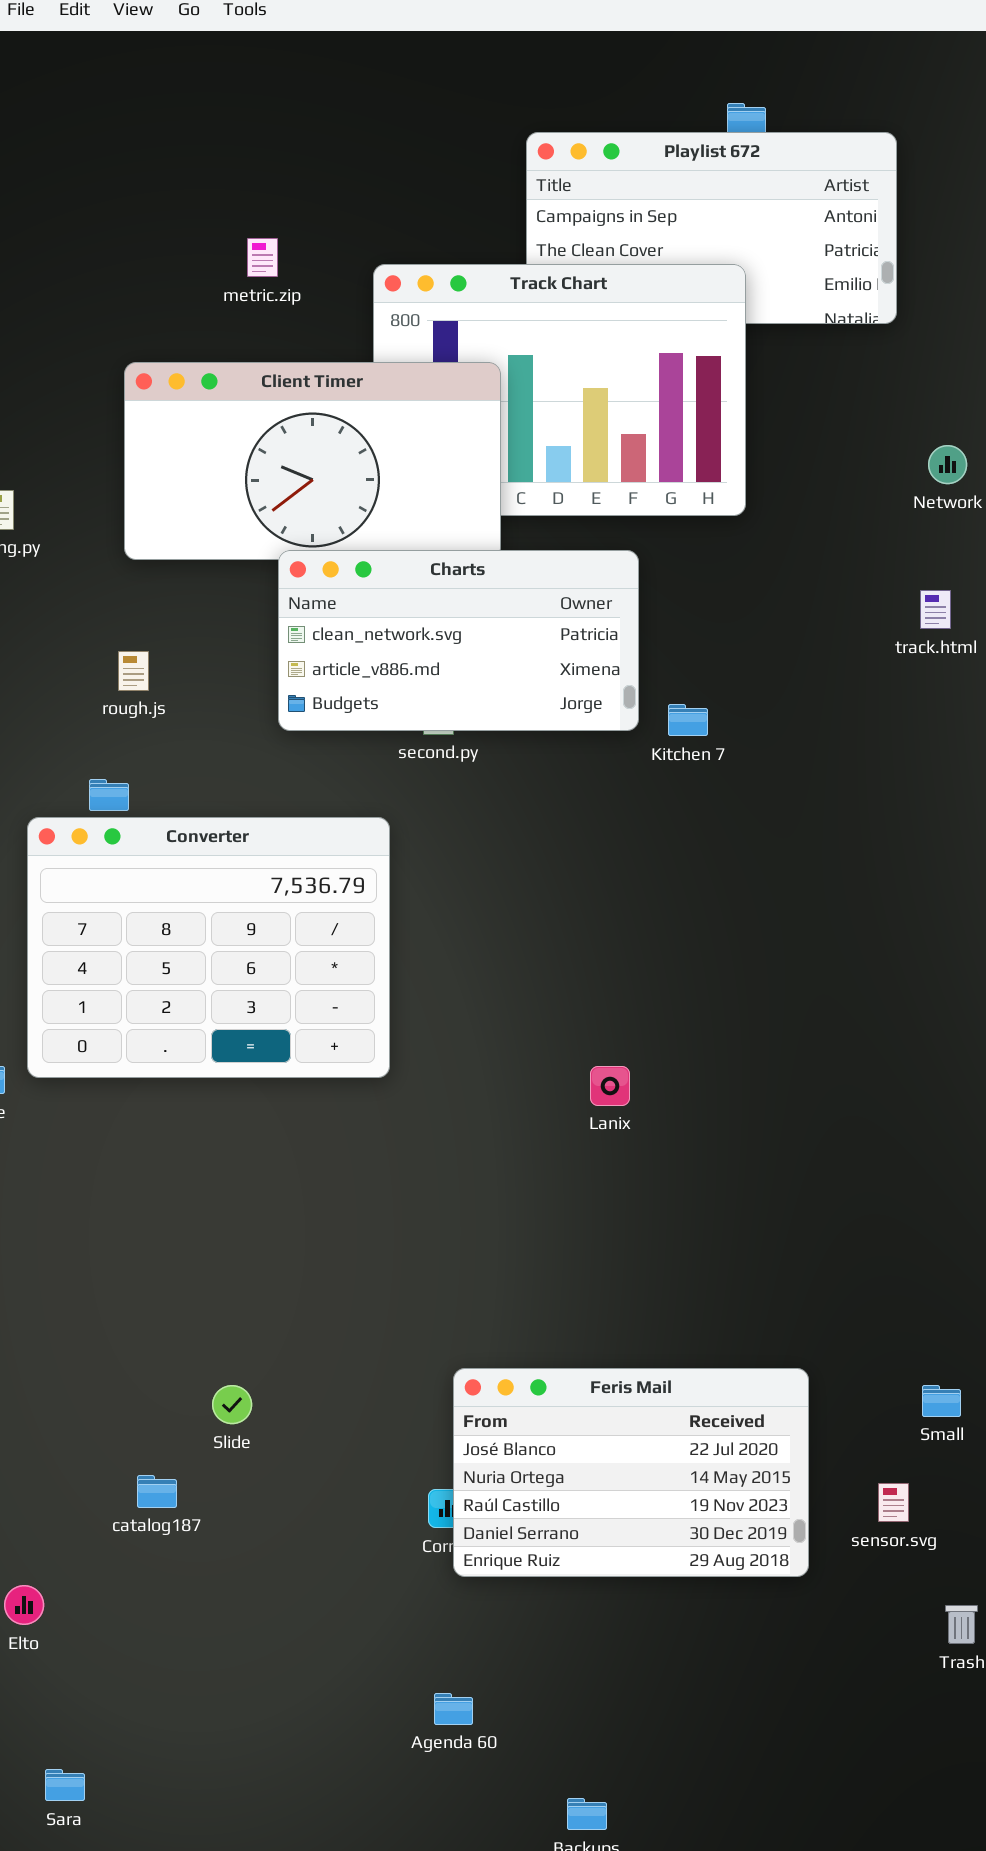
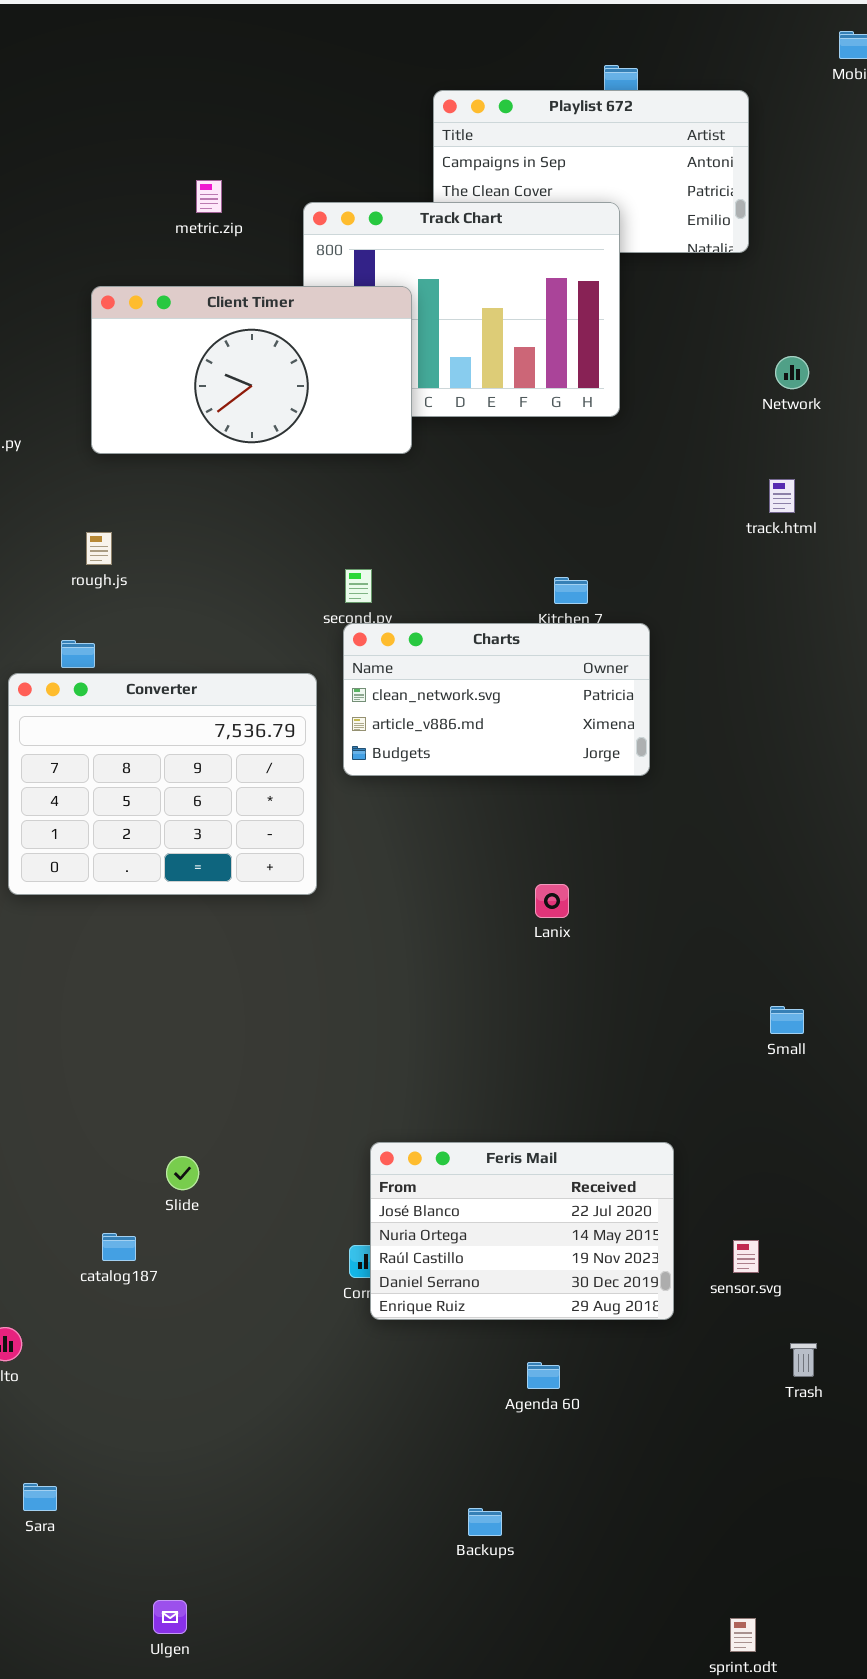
Charts: [278,550,639,731] -> [343,623,650,776], moved
Lanix: [590,1066,630,1106] -> [535,884,569,918], moved
Small: [922,1385,961,1417] -> [770,1006,804,1034], moved
Agenda 60: [434,1693,473,1725] -> [527,1362,560,1389], moved

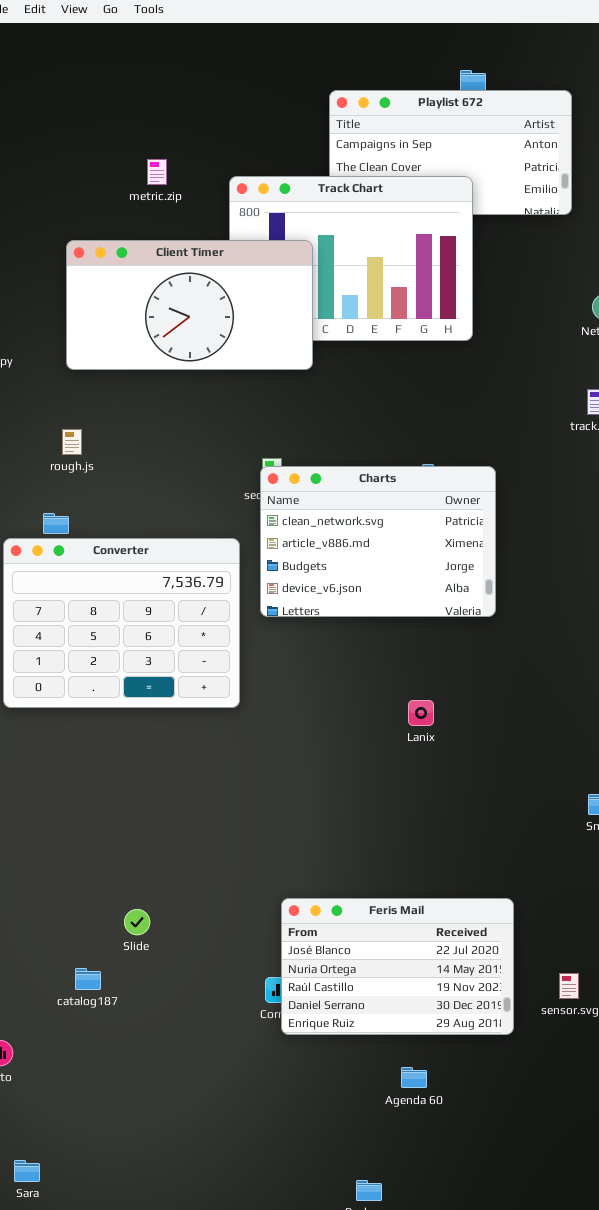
Charts: [343,623,650,776] -> [260,466,496,617], resized

